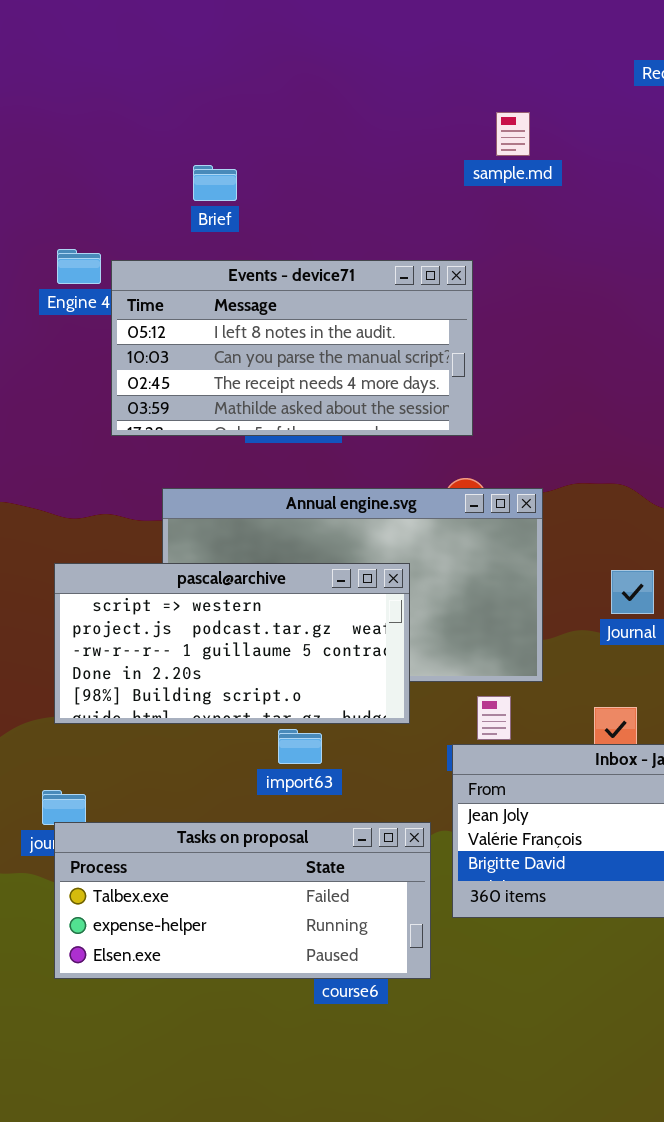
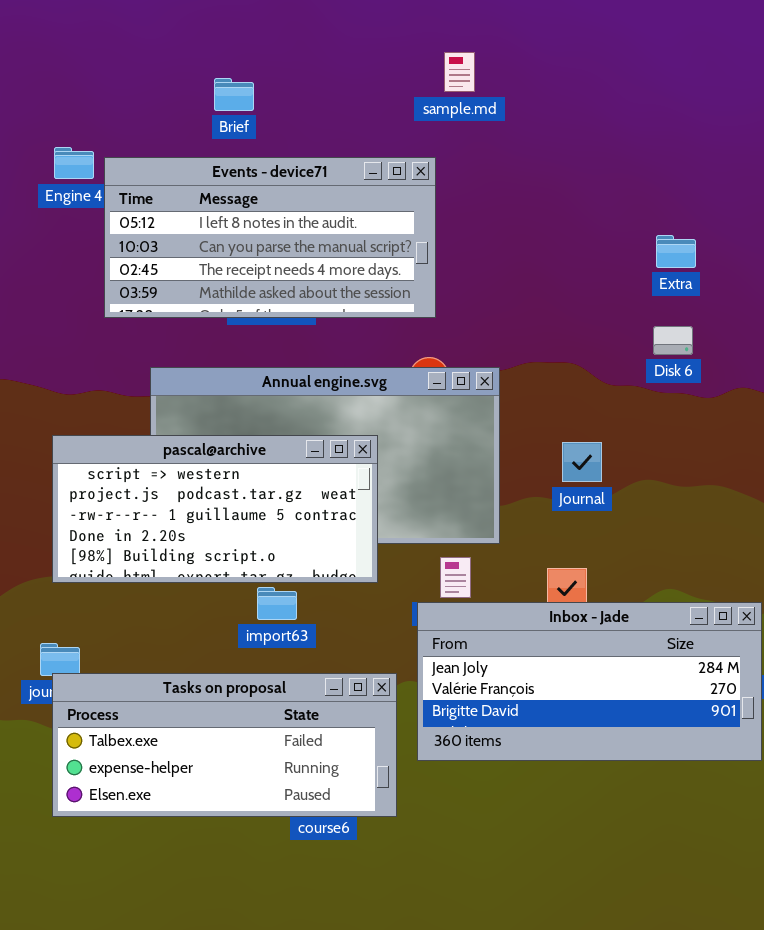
sample.md: [496,112,530,156] -> [444,52,475,92], moved
Brief: [193,165,237,201] -> [214,78,254,111], moved

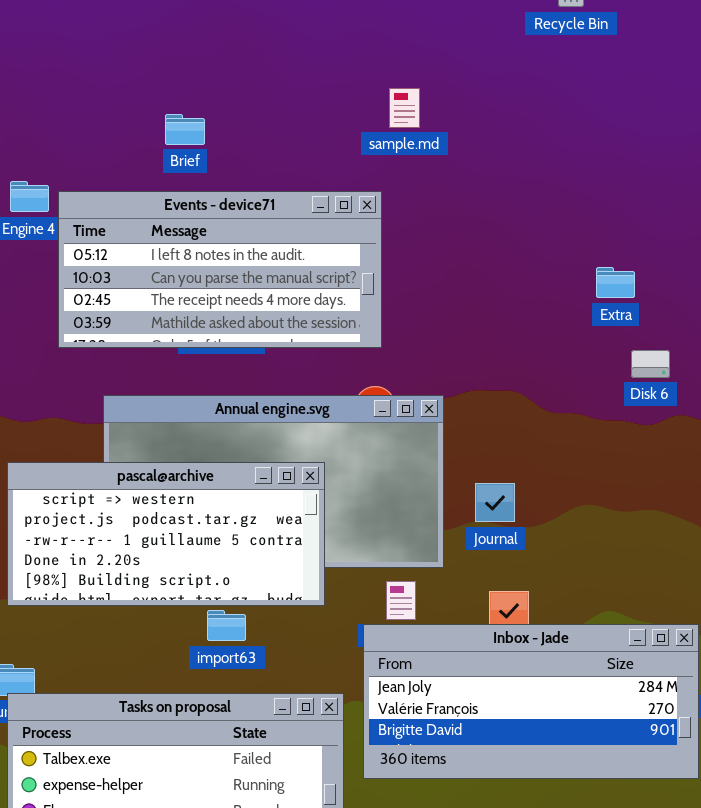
Disk 6: [653,326,693,355] -> [631,350,670,378], moved
Journal: [562,442,602,482] -> [475,483,515,522], moved

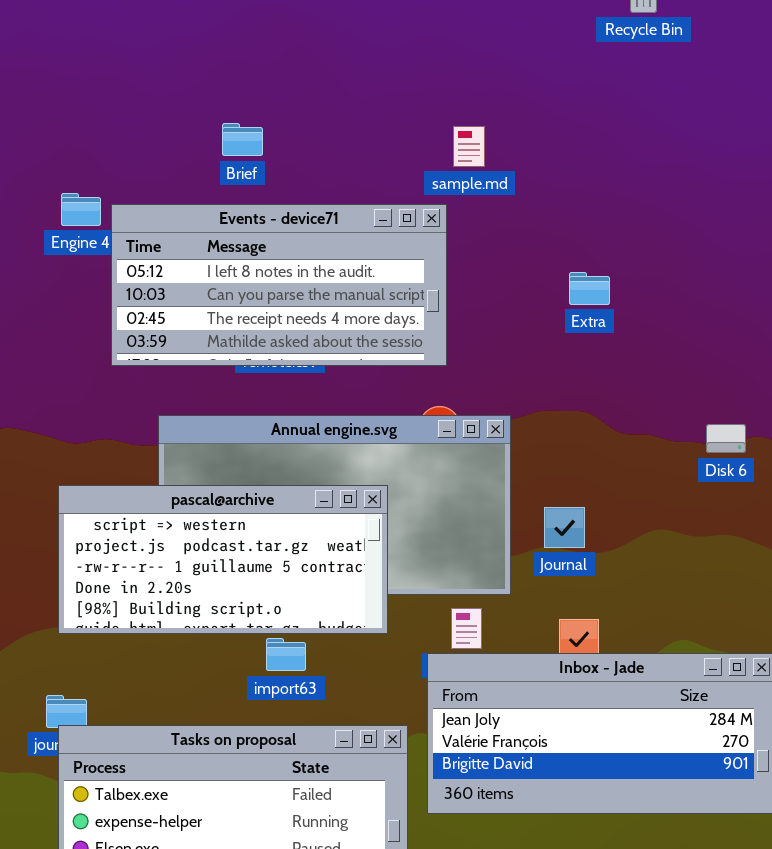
sample.md: [389,88,420,128] -> [453,126,485,167], moved
Extra: [596,267,635,298] -> [569,272,610,305], moved
Disk 6: [631,350,670,378] -> [706,424,746,453], moved

